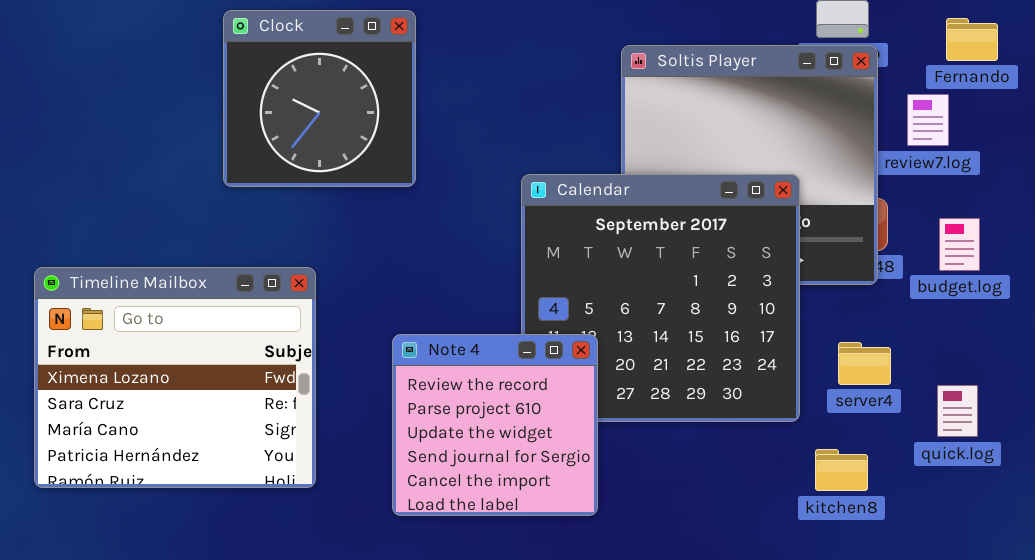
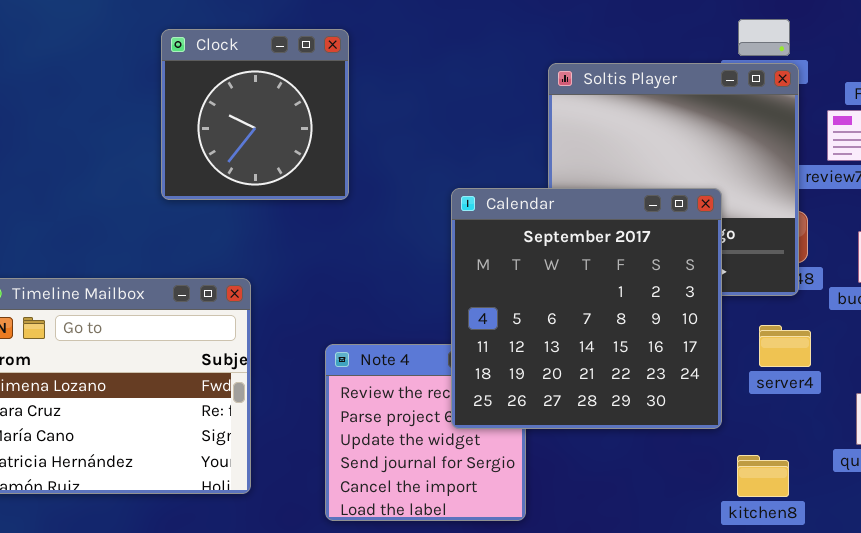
Calendar: [521,174,800,422] -> [451,188,722,429], raised
server4: [838,342,891,385] -> [759,325,811,367], moved

